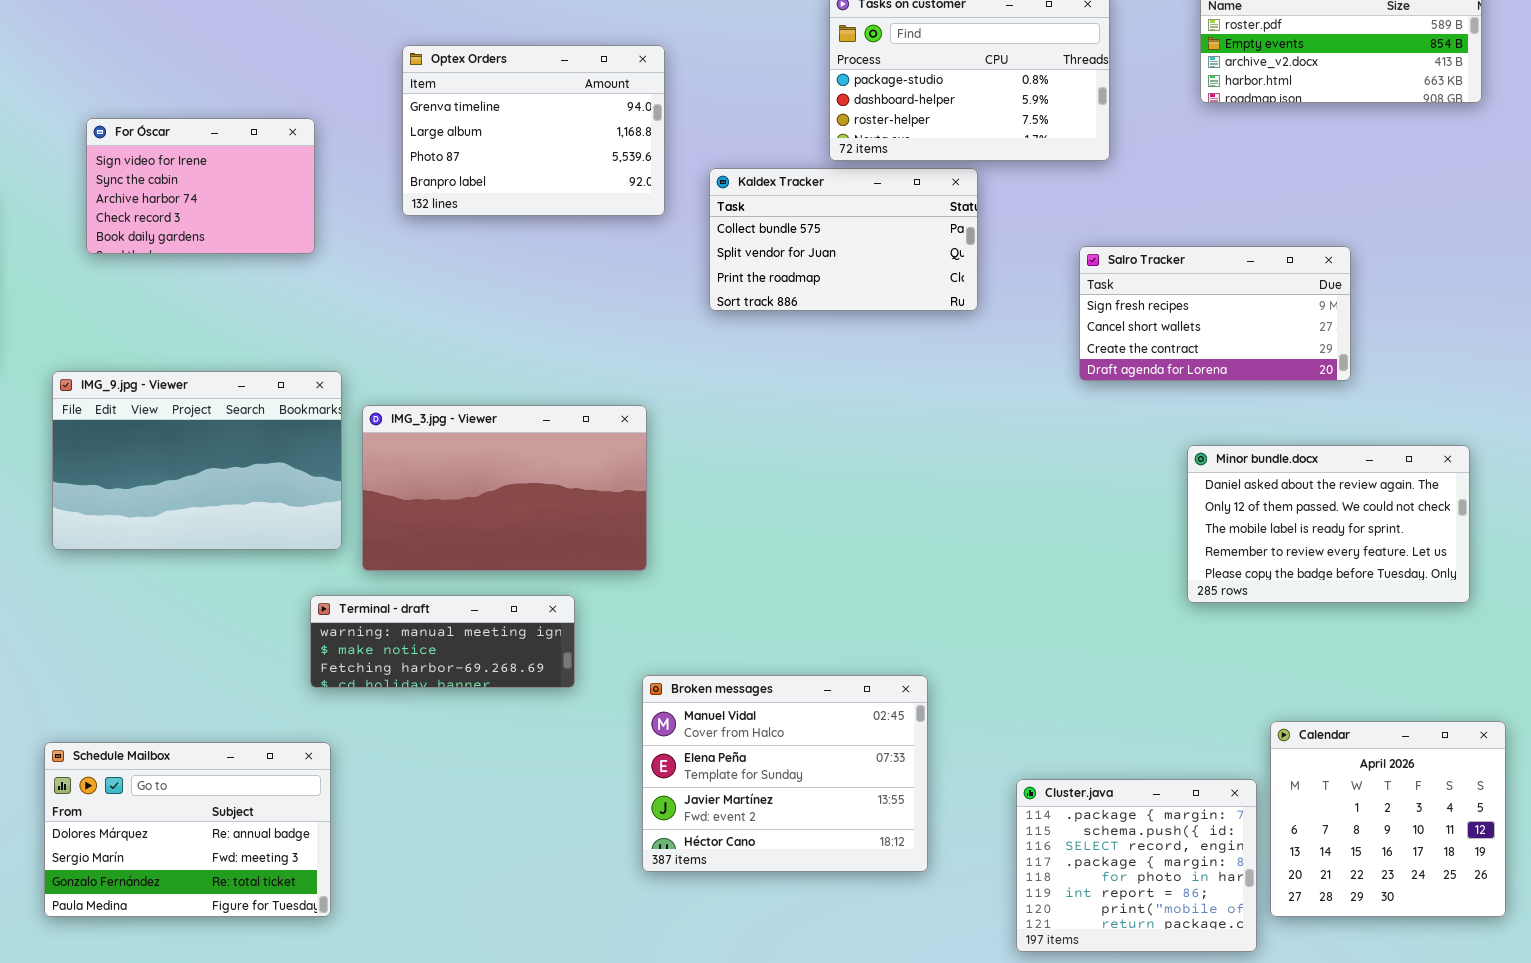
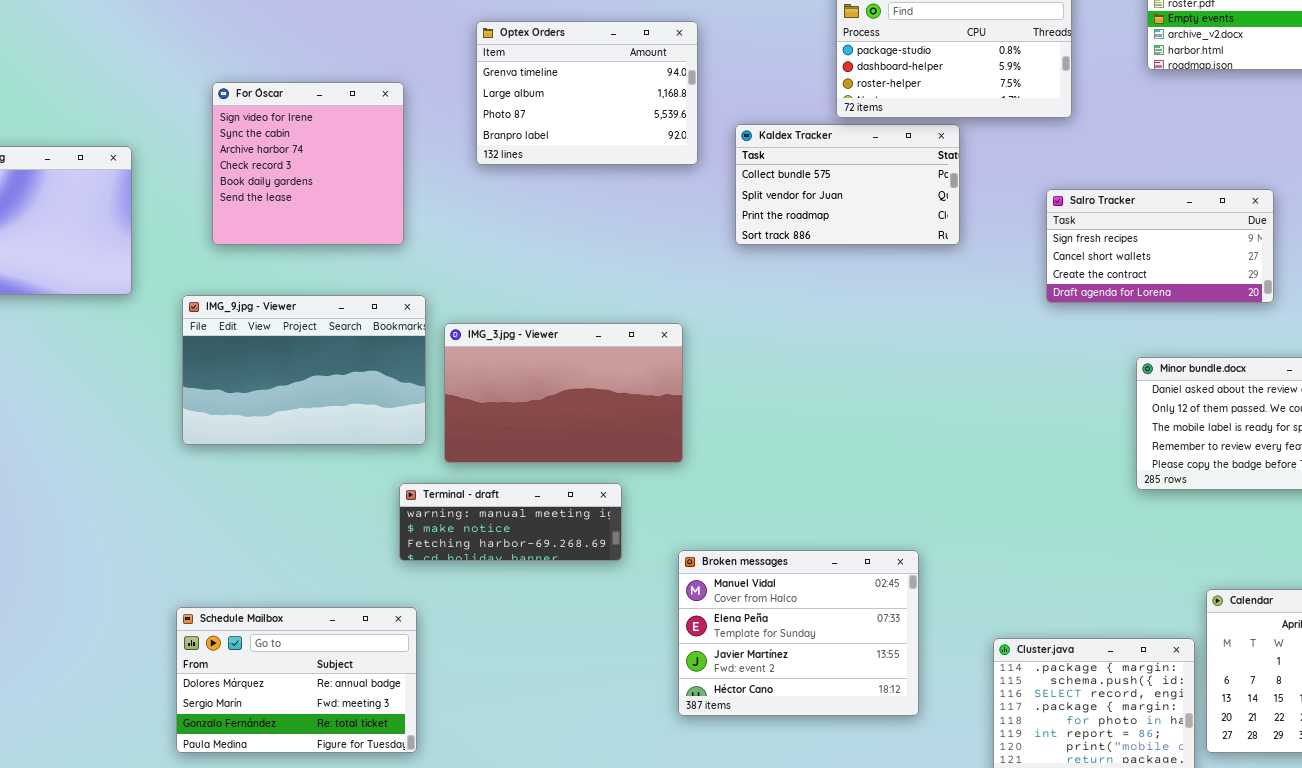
For Óscar: [86,118,315,254] -> [212,82,404,245], resized

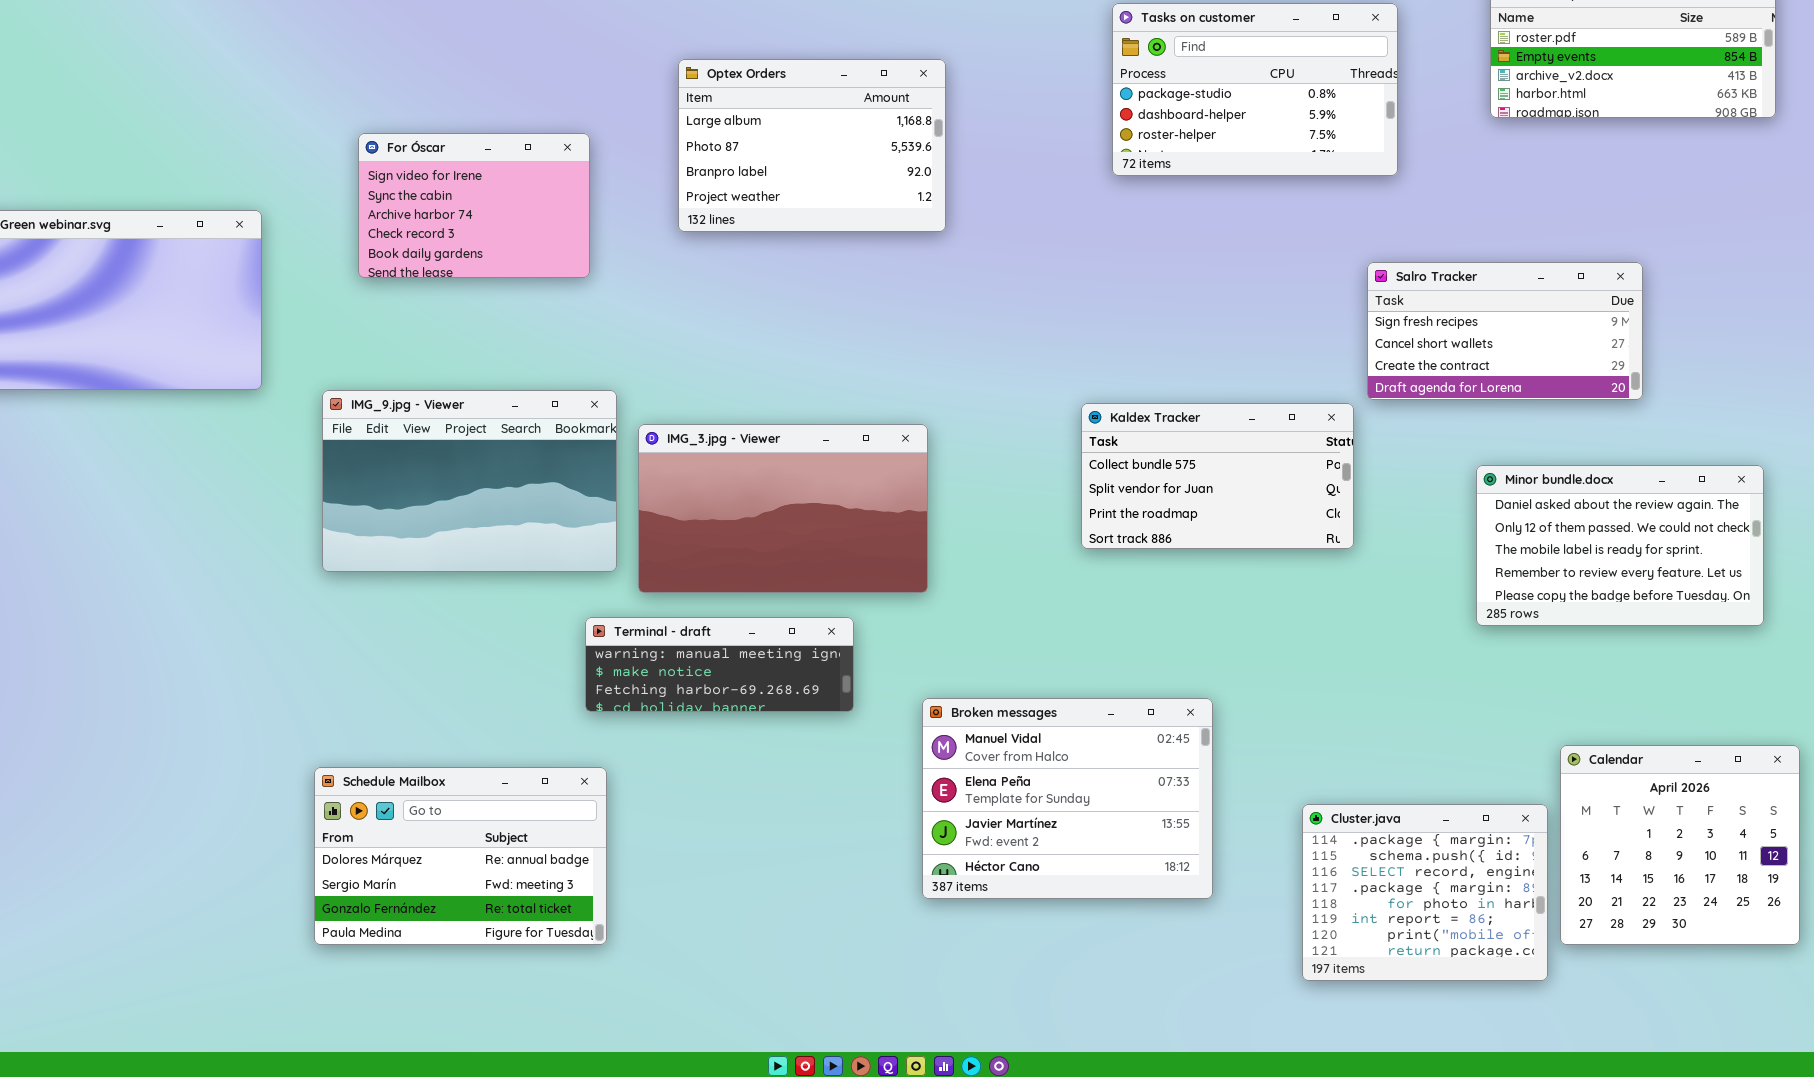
Optex Orders: [476,21,698,165] -> [678,59,946,232], scrolled down 1 row
For Óscar: [212,82,404,245] -> [358,133,590,278], resized
Kaldex Tracker: [735,124,960,245] -> [1081,403,1354,549], moved

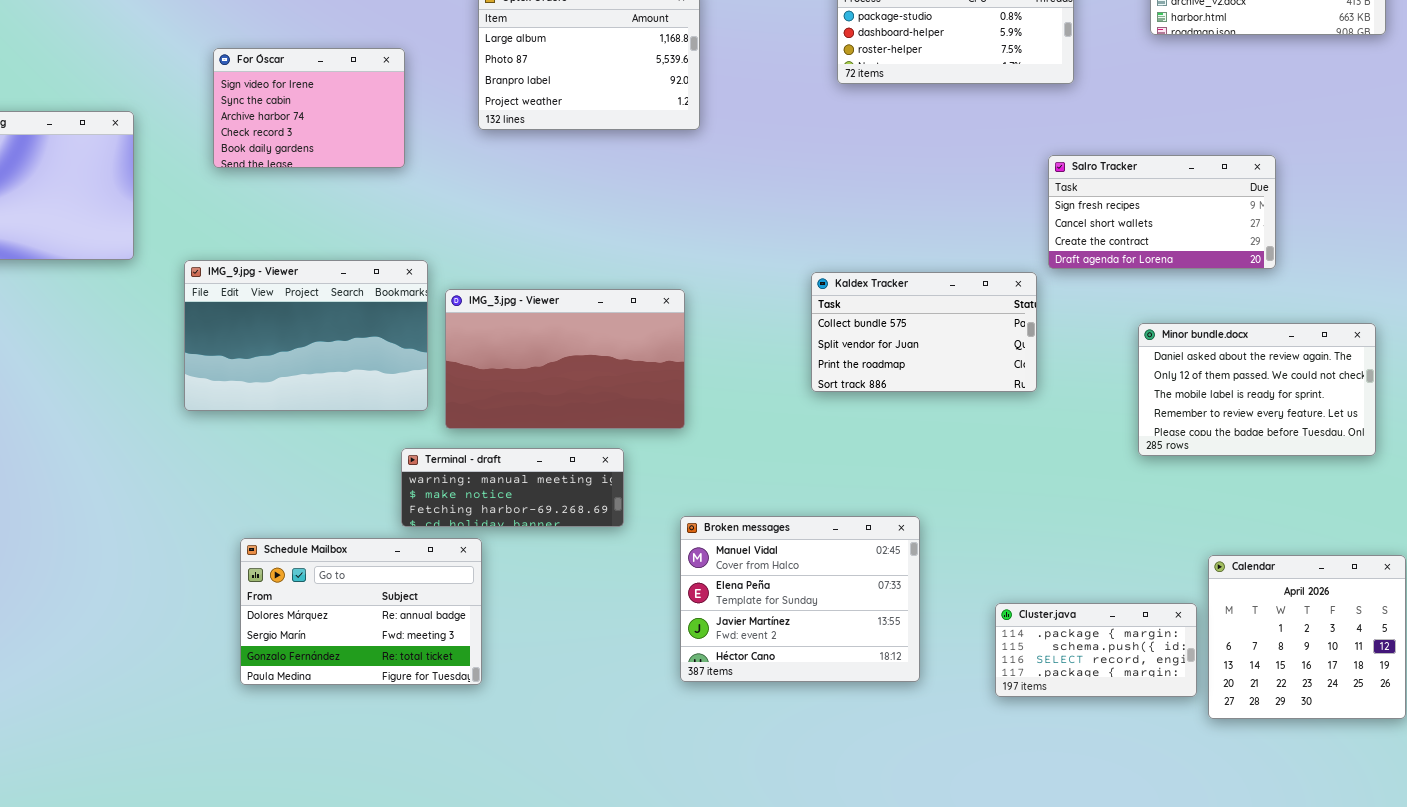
Schedule Mailbox: [314,767,607,945] -> [240,538,482,685], moved
Cluster.java: [1302,804,1548,981] -> [995,603,1197,697], resized

